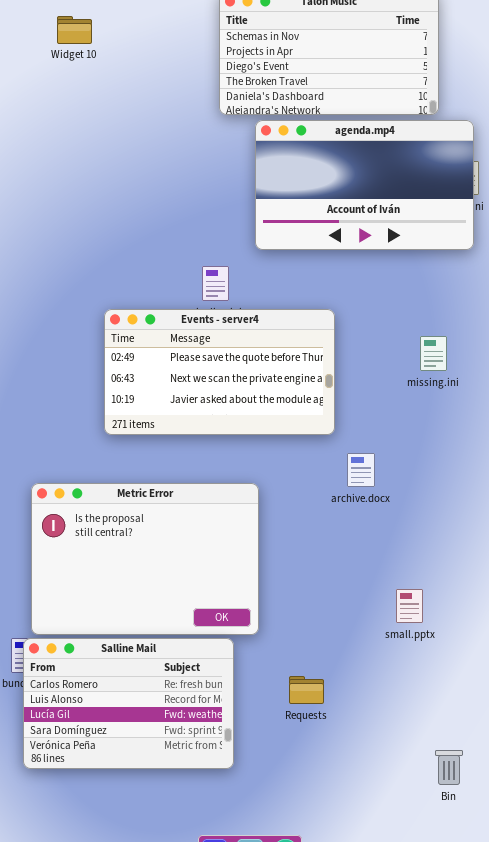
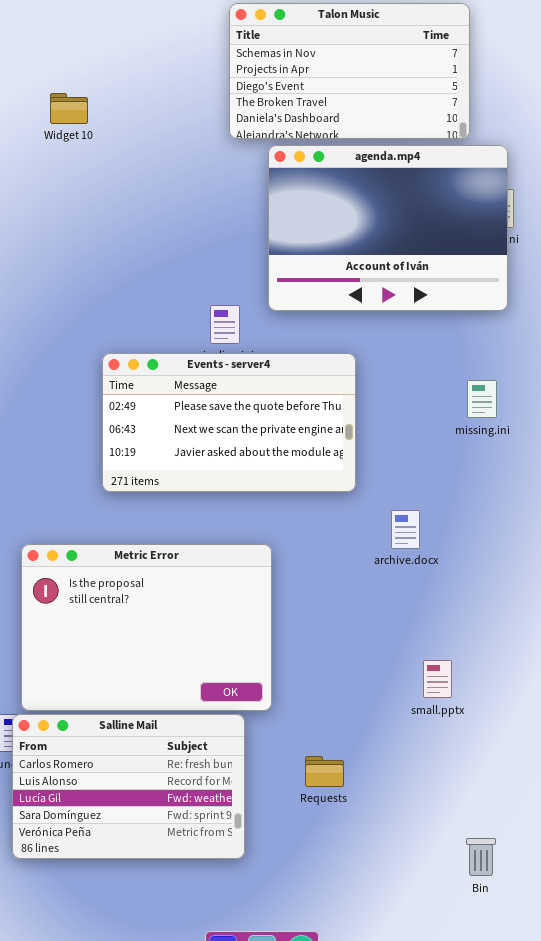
Widget 10: [57,16,92,44] -> [50,93,88,124], moved
agenda.mp4: [255,120,474,250] -> [268,145,508,311], resized
missing.ini: [420,336,447,371] -> [467,380,497,418], moved
archive.docx: [347,453,375,487] -> [391,510,420,549], moved

